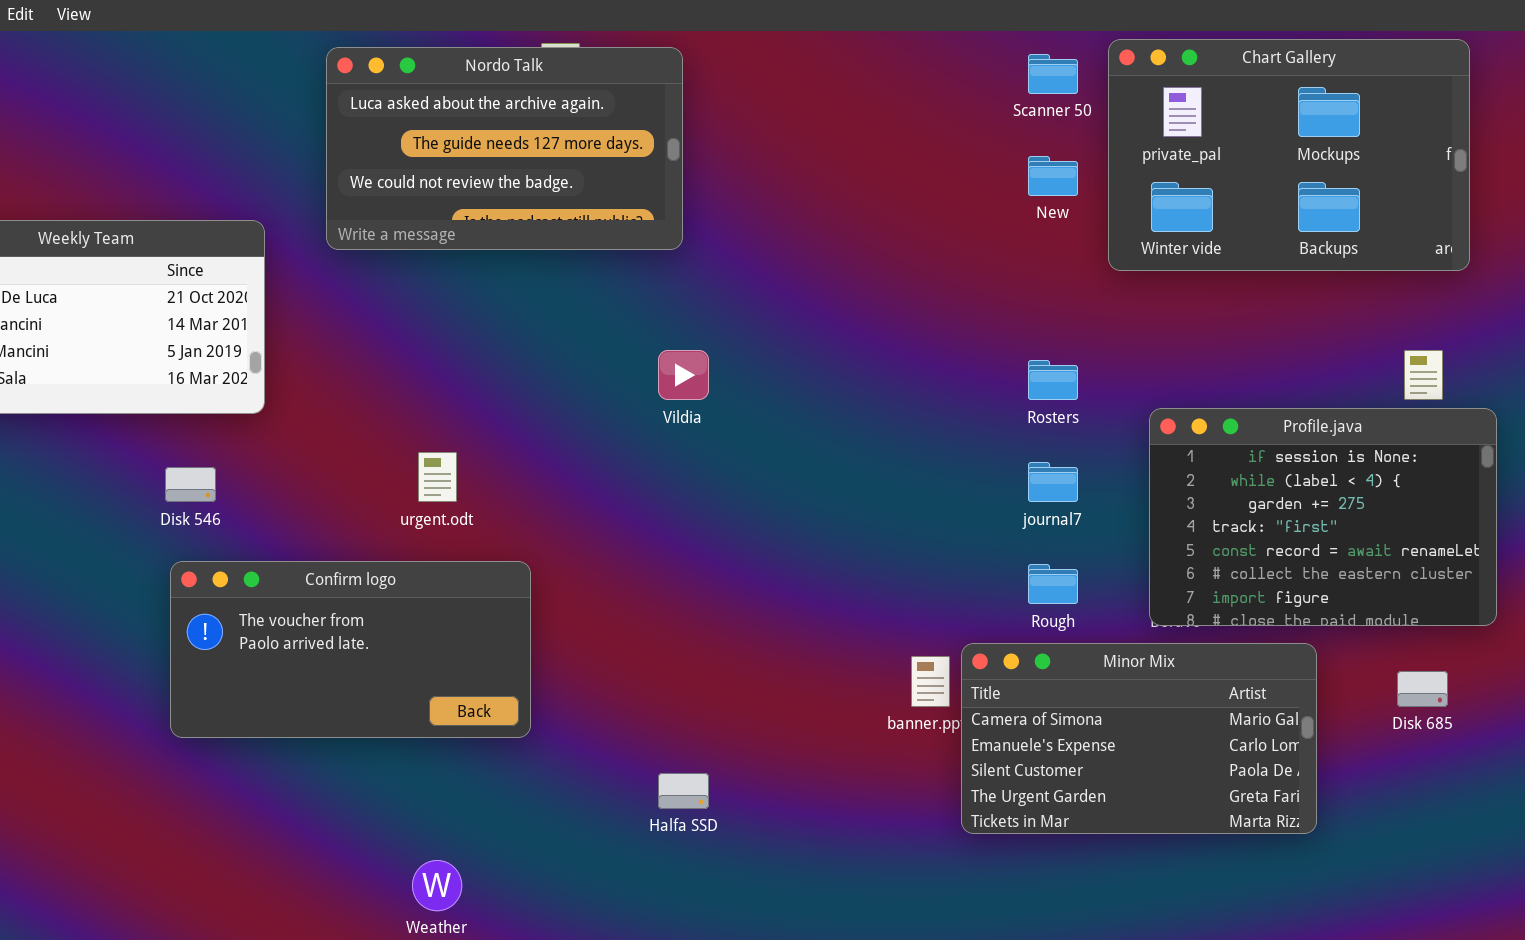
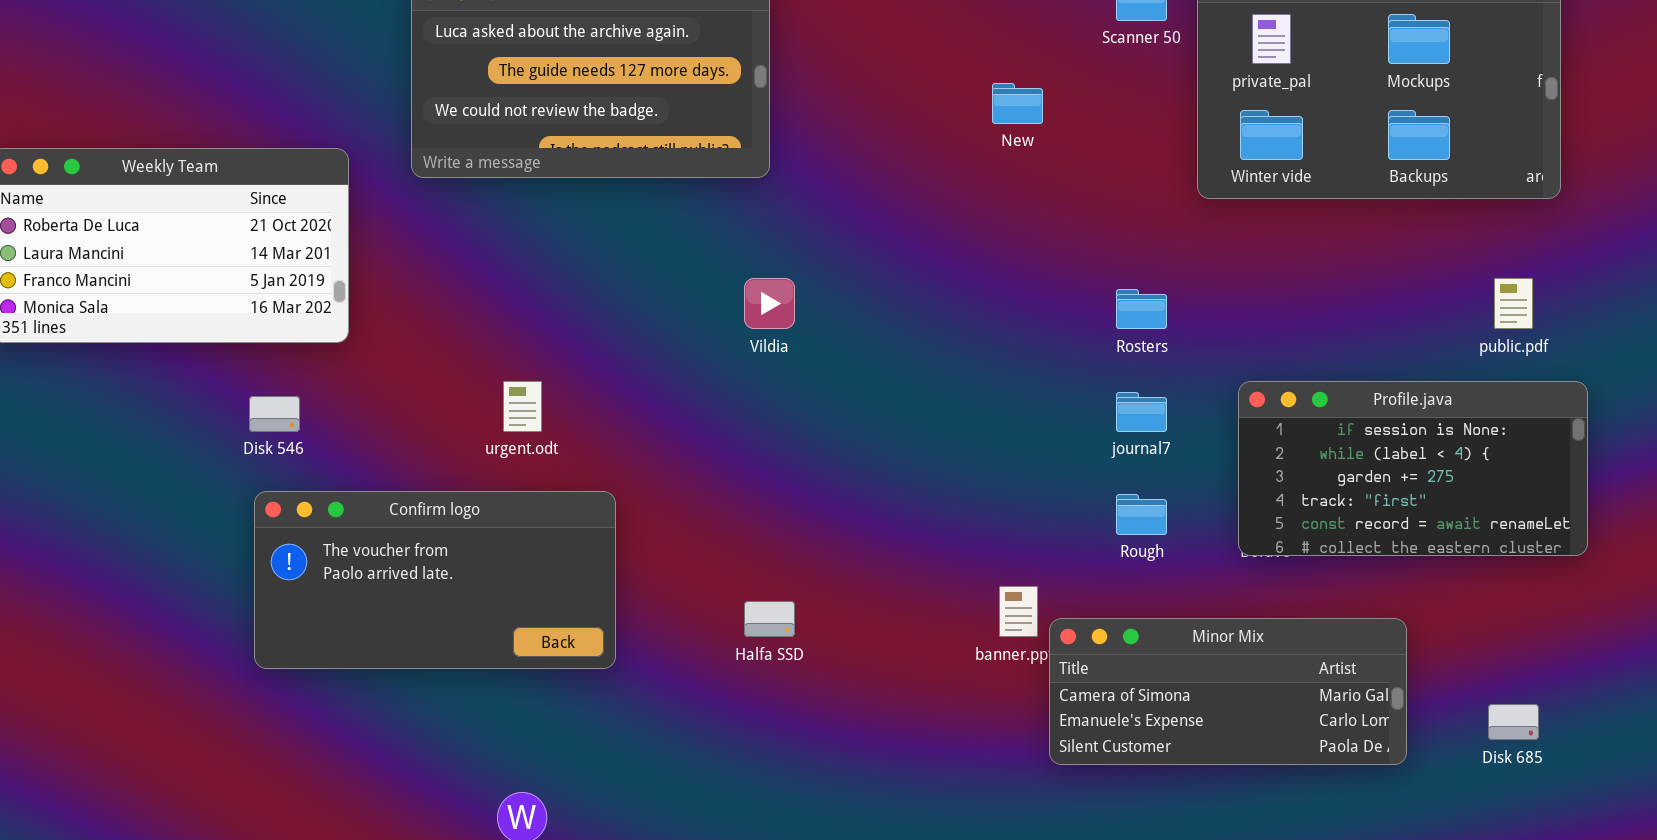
New: [1028,156,1078,196] -> [992,83,1043,124], moved
Profile.java: [1149,408,1497,626] -> [1238,381,1588,556], resized
Minor Mix: [961,643,1317,834] -> [1049,618,1407,765], resized
Disk 685: [1397,671,1448,707] -> [1488,704,1539,740], moved
Halfa SSD: [658,773,709,809] -> [744,601,795,637], moved

